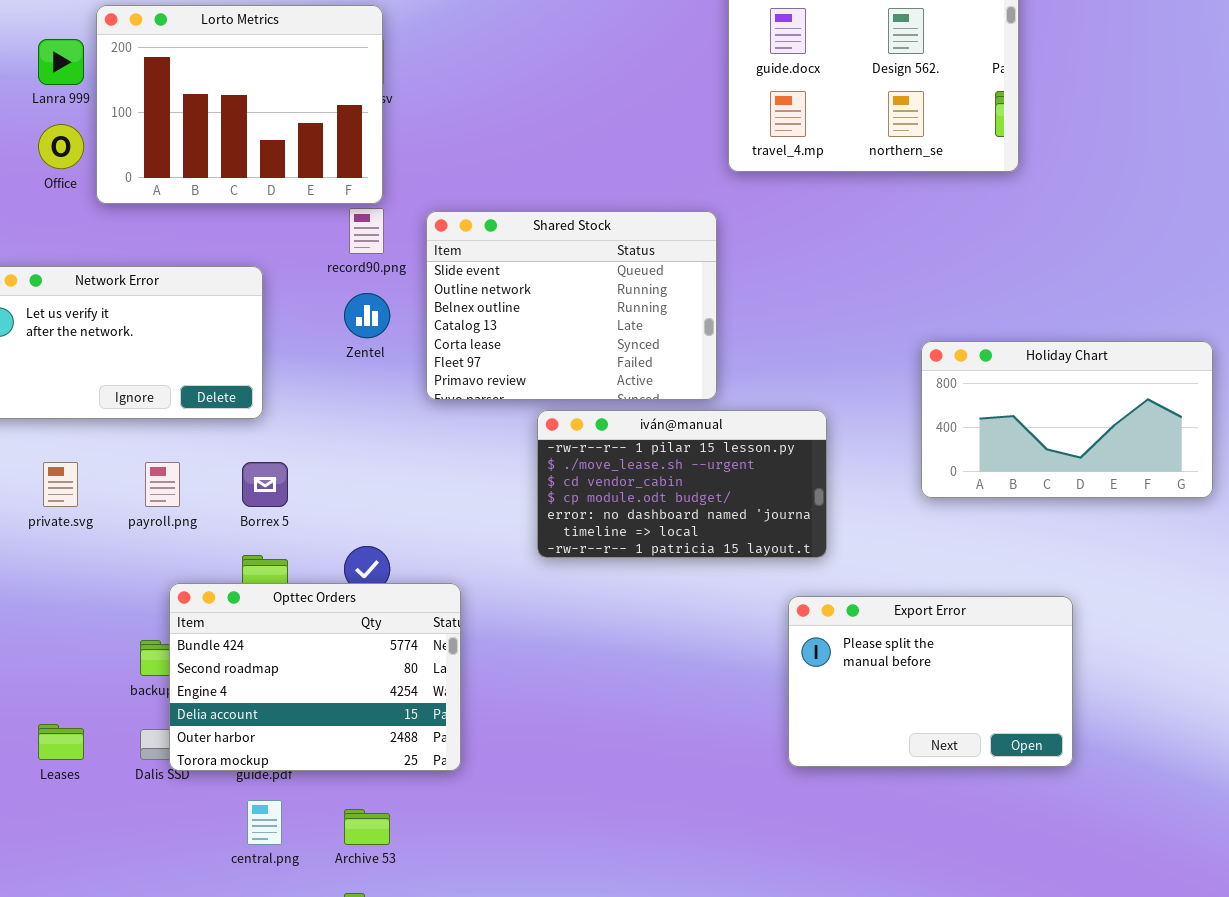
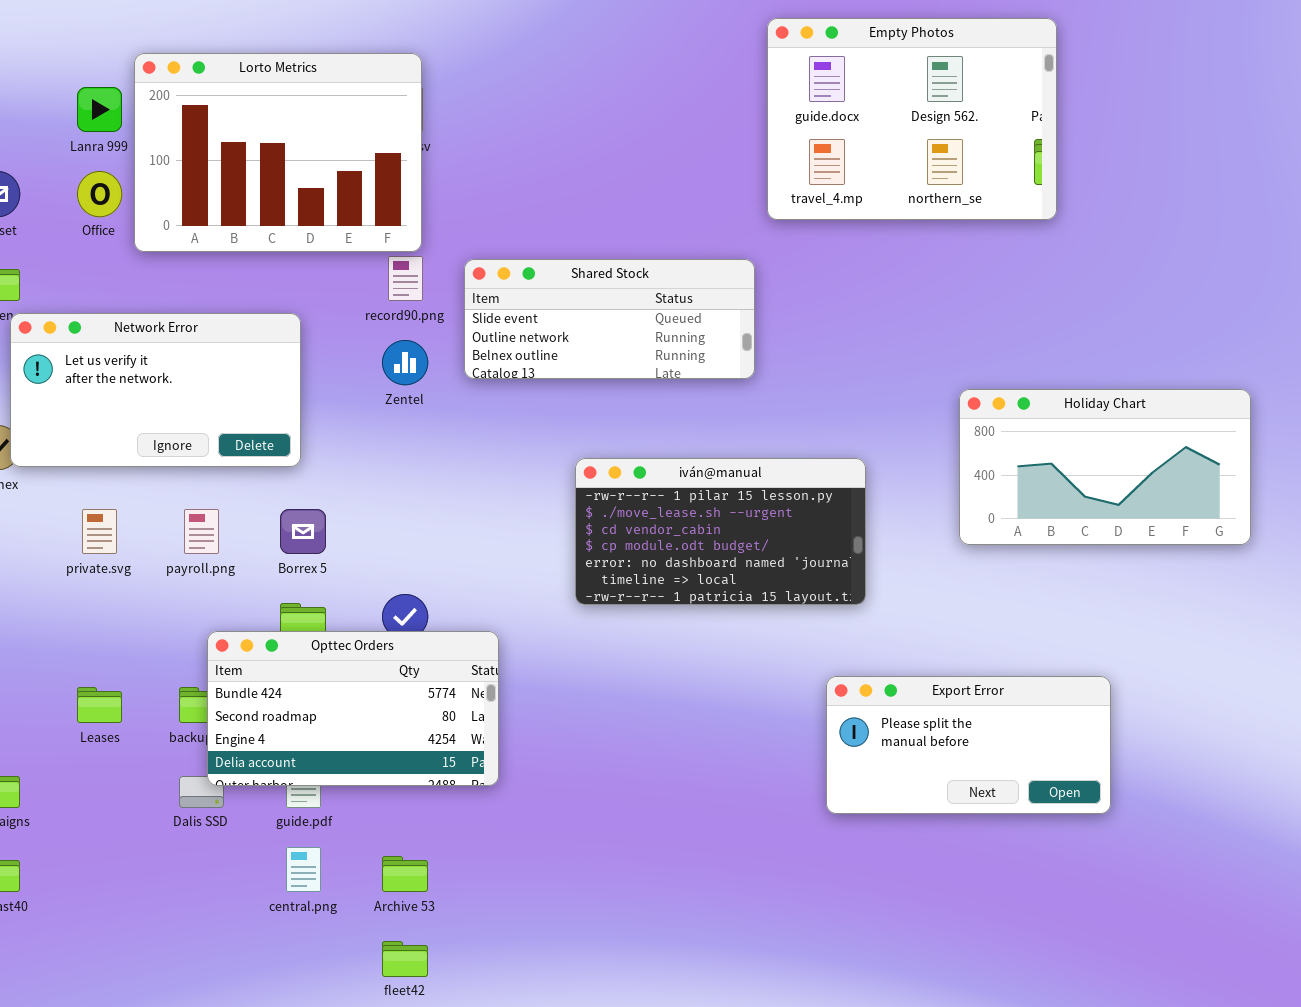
Shared Stock: [426,211,717,400] -> [464,259,755,379], resized
Opttec Orders: [169,583,461,771] -> [207,631,499,786], resized
Export Error: [788,596,1073,767] -> [826,676,1111,814], resized
Leases: [38,724,84,760] -> [77,687,122,723], moved

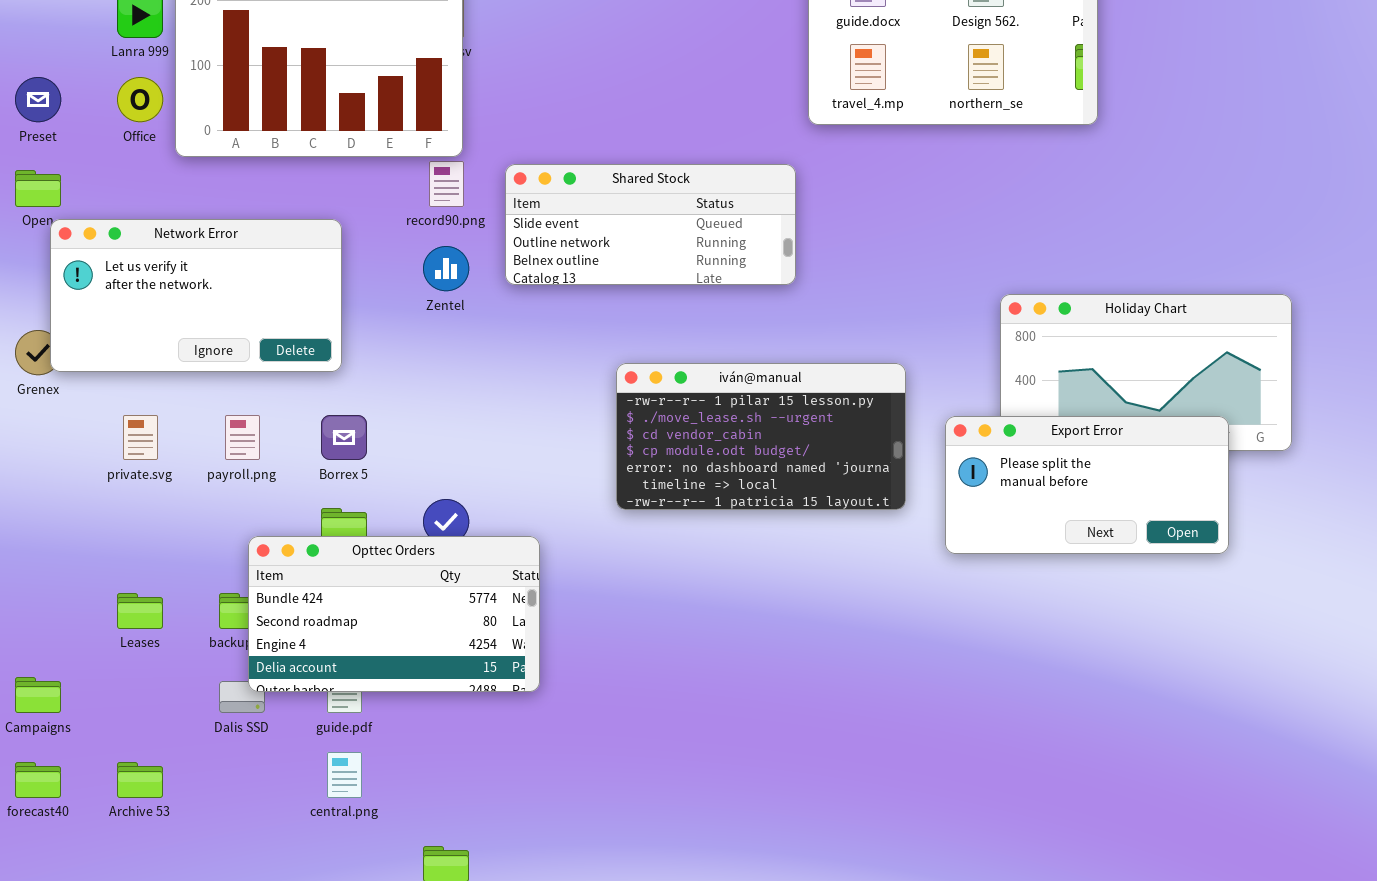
Export Error: [826,676,1111,814] -> [945,416,1229,554], moved
Archive 53: [382,856,428,892] -> [117,762,163,798], moved

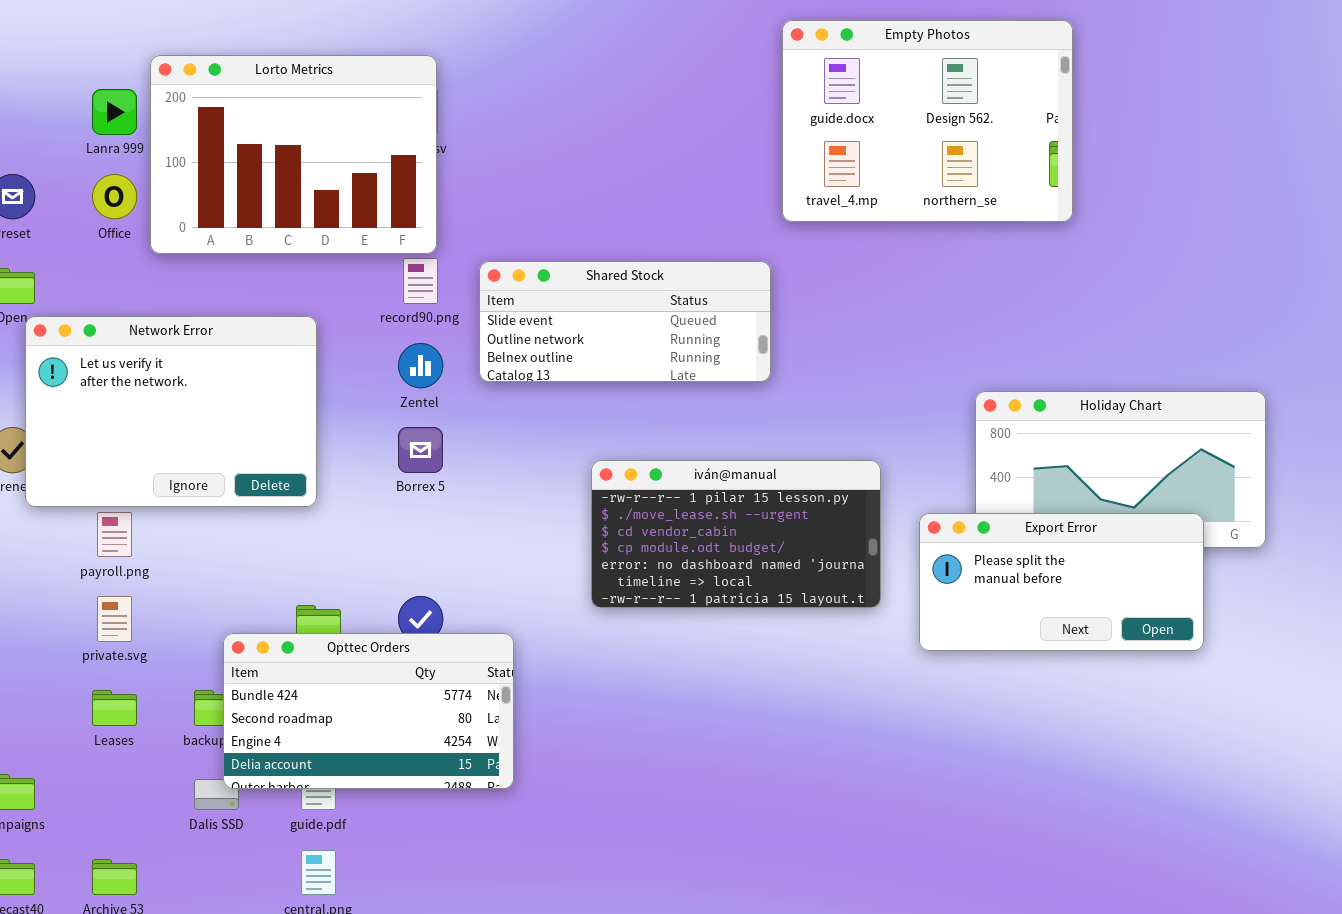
Network Error: [50,219,342,372] -> [25,316,317,507], resized
private.svg: [123,415,158,460] -> [97,596,132,642], moved
payroll.png: [225,415,260,460] -> [97,512,132,557], moved
Borrex 5: [321,415,367,460] -> [398,427,443,473], moved

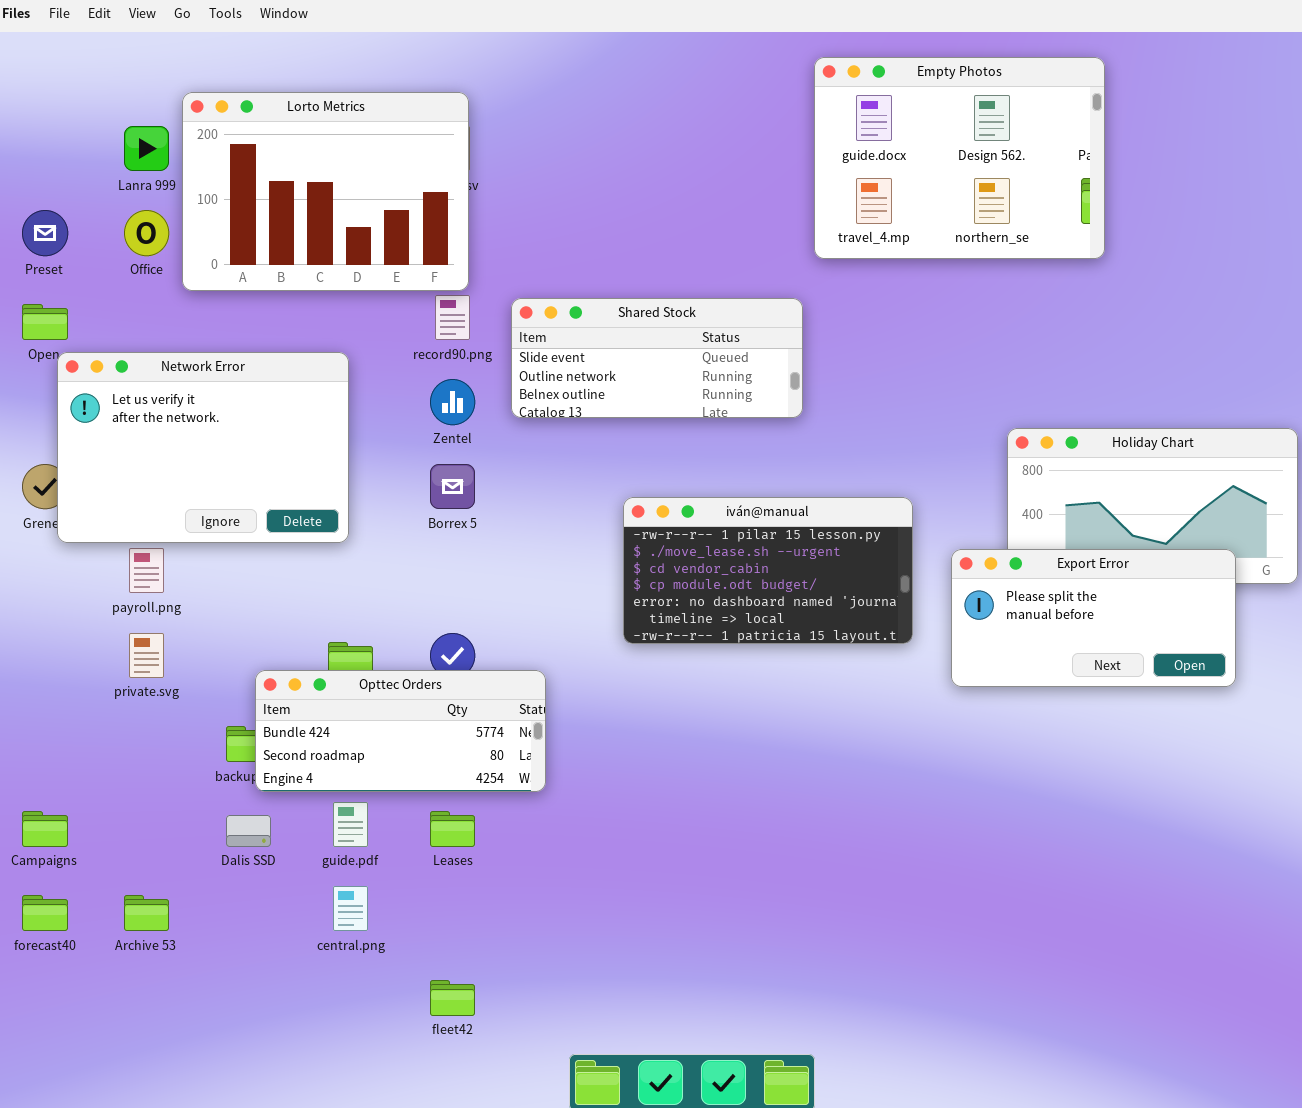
Opttec Orders: [223,633,514,789] -> [255,670,546,792], resized
Leases: [92,690,137,726] -> [430,811,475,847], moved

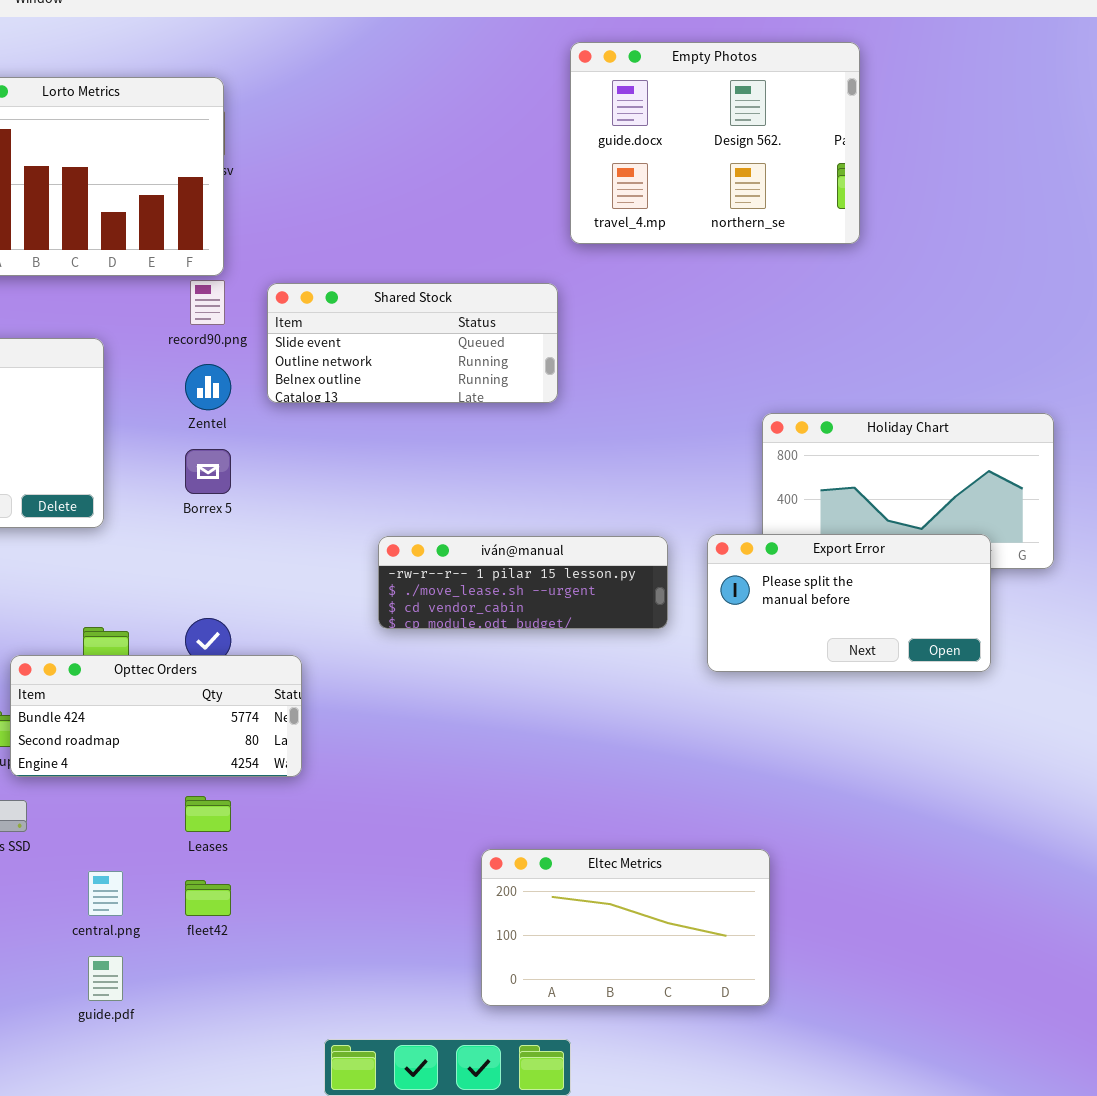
iván@manual: [623,497,913,644] -> [378,536,668,629], resized
guide.pdf: [333,802,368,847] -> [88,956,123,1001], moved
Eltec Metrics: none -> [481,849,770,1006], opened
fleet42: [430,980,475,1016] -> [185,880,231,916], moved

